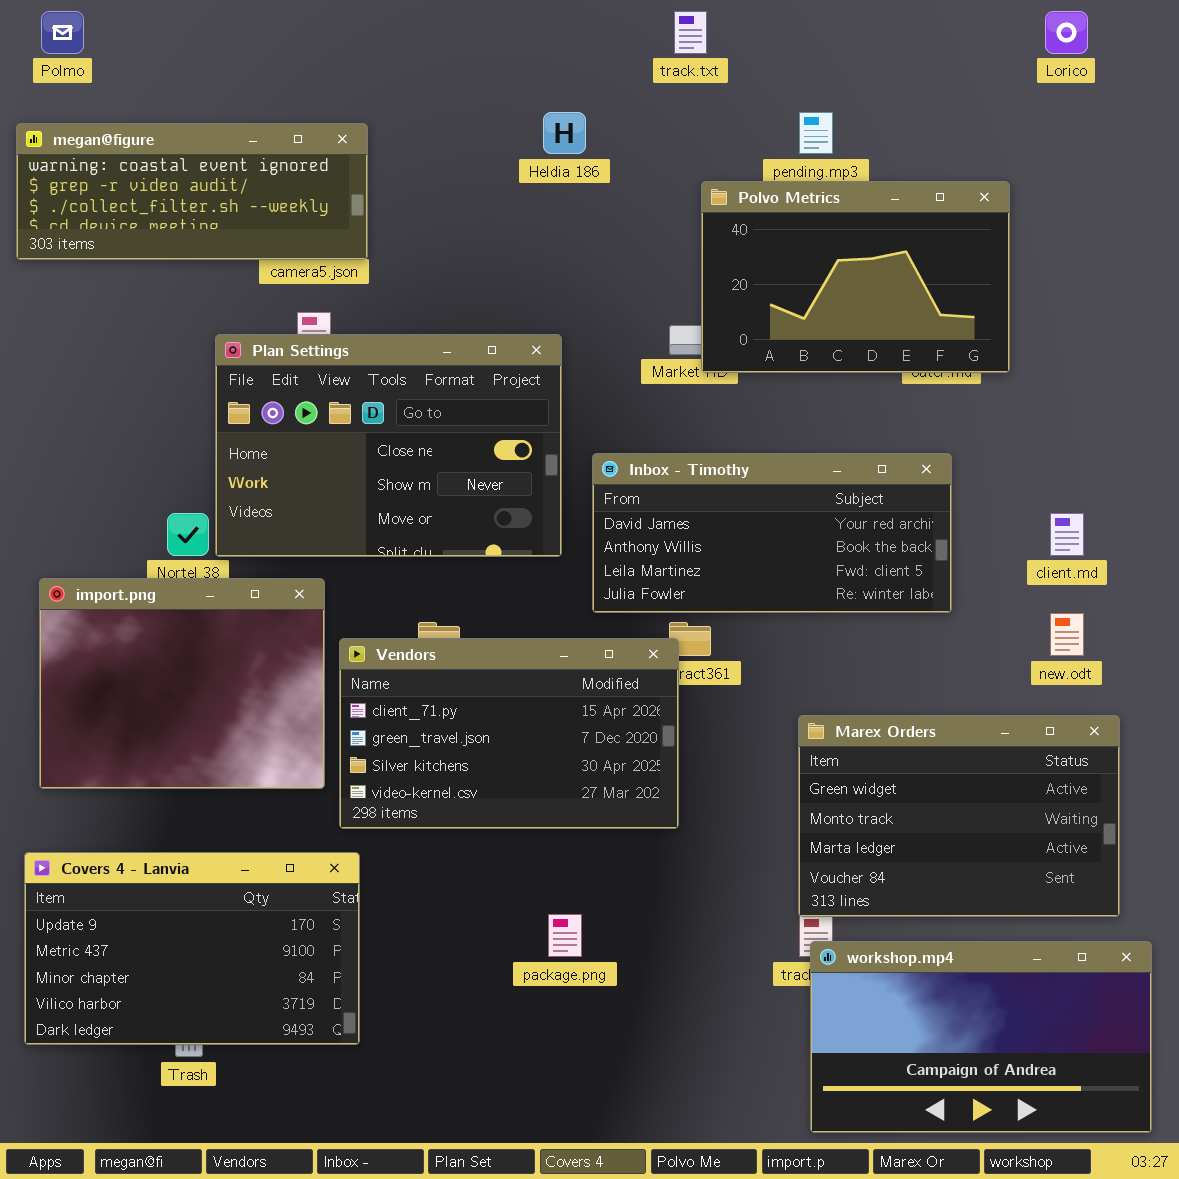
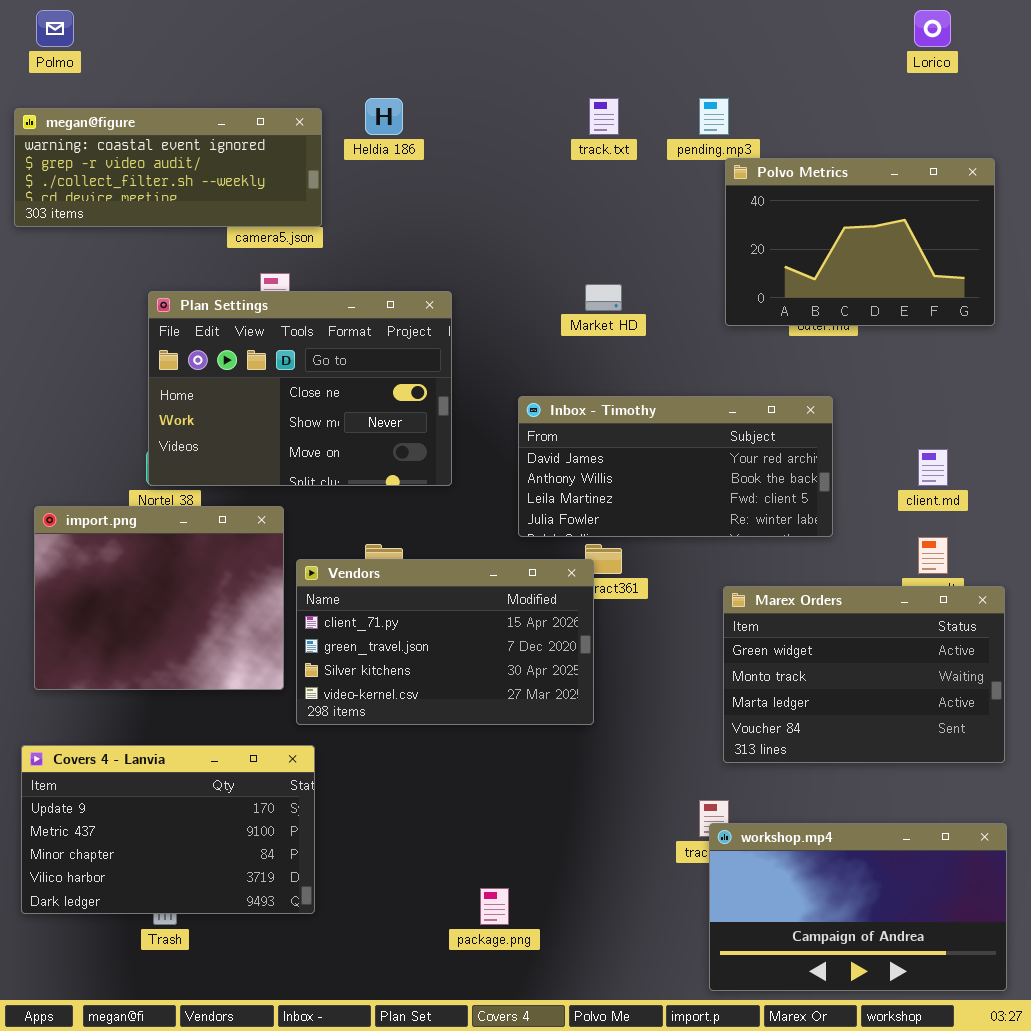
track.txt: [674,11,707,54] -> [589,98,619,135], moved
Heldia 186: [543,112,586,154] -> [365,98,403,135], moved
Polvo Metrics: [701,181,1010,373] -> [725,158,995,326], moved
Plan Settings: [215,334,562,557] -> [148,291,452,486], moved
Marex Orders: [798,715,1120,917] -> [723,586,1005,763], moved
package.png: [548,914,582,957] -> [480,888,509,925], moved

